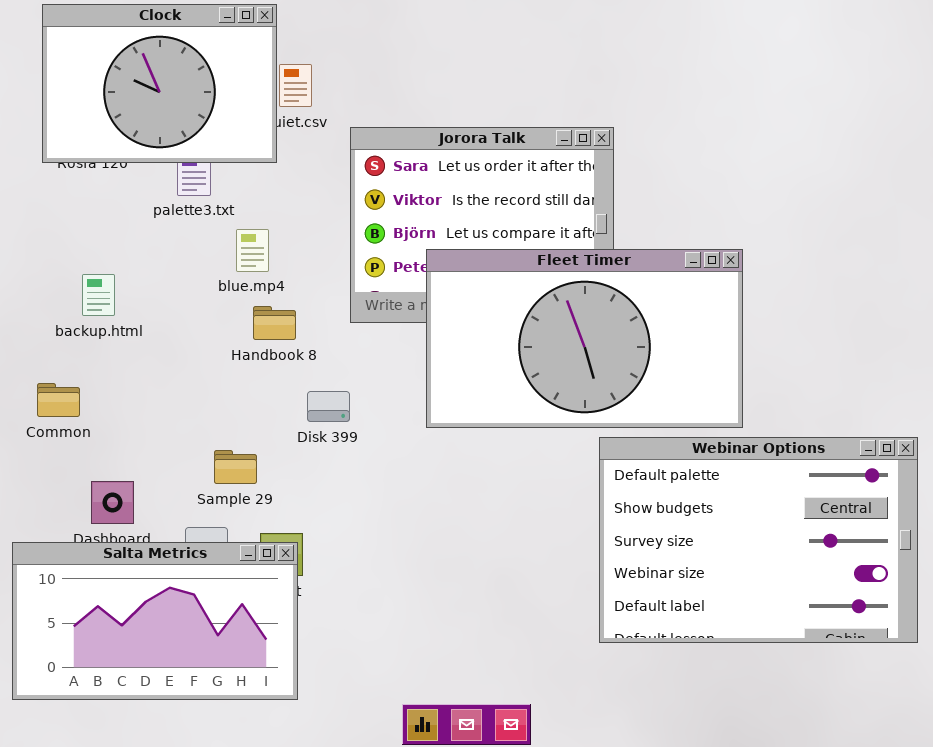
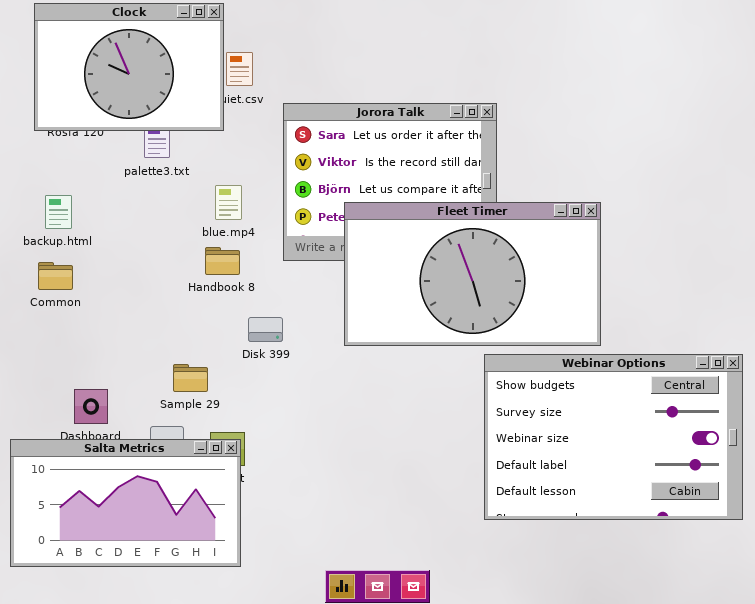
blue.mp4: [236,229,269,272] -> [215,185,242,220], moved
backup.html: [82,274,115,316] -> [45,195,72,229], moved
Common: [37,383,80,417] -> [38,262,73,290], moved
Webinar Options: [599,437,918,643] -> [484,354,743,520], scrolled down 1 row

